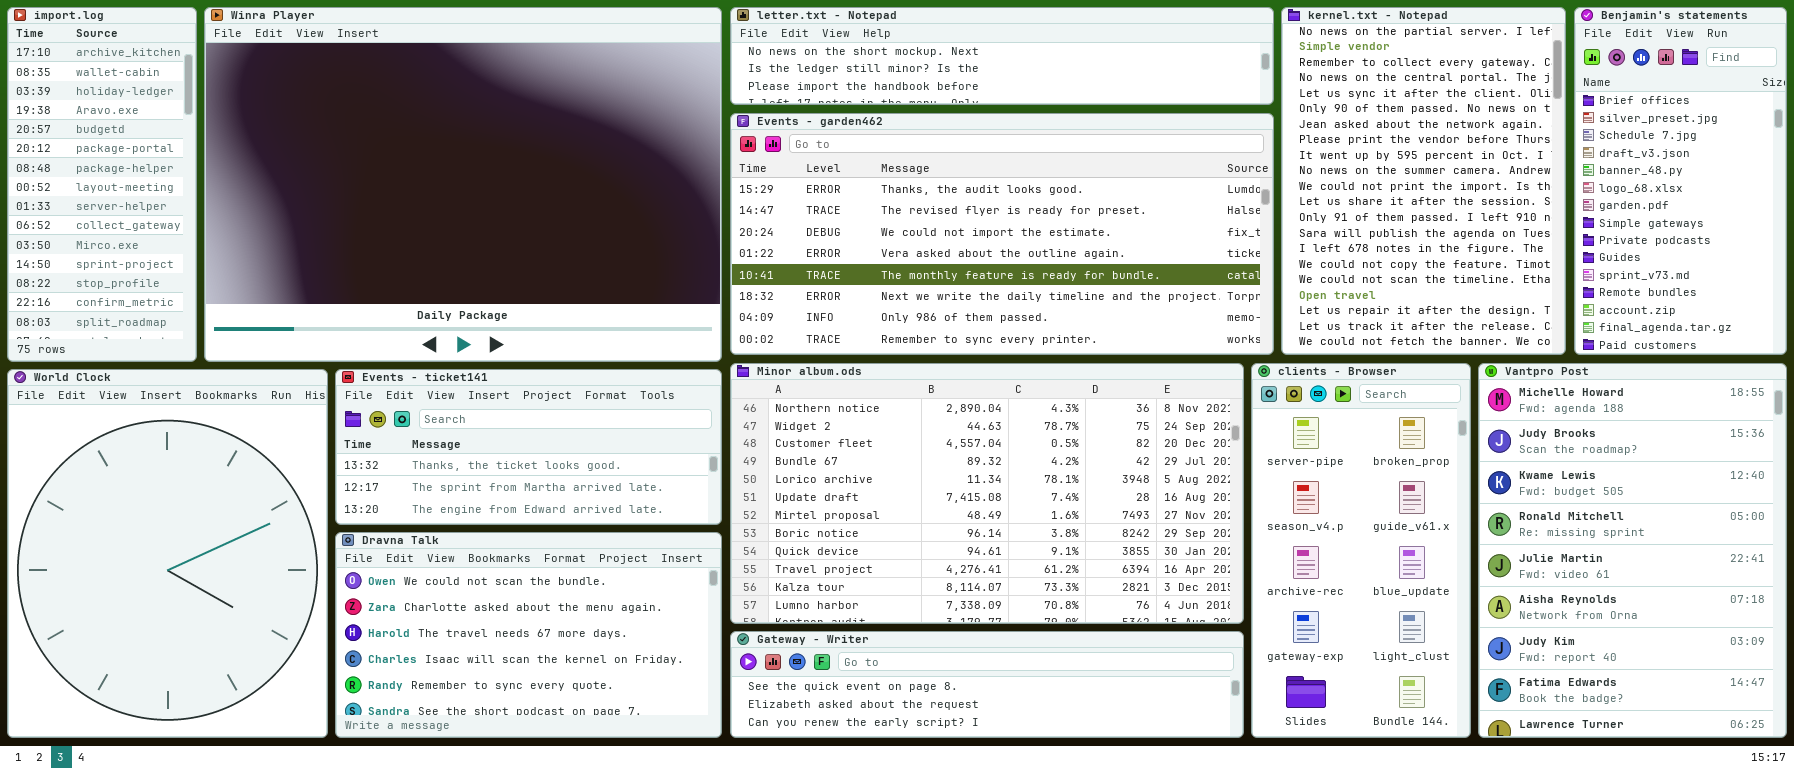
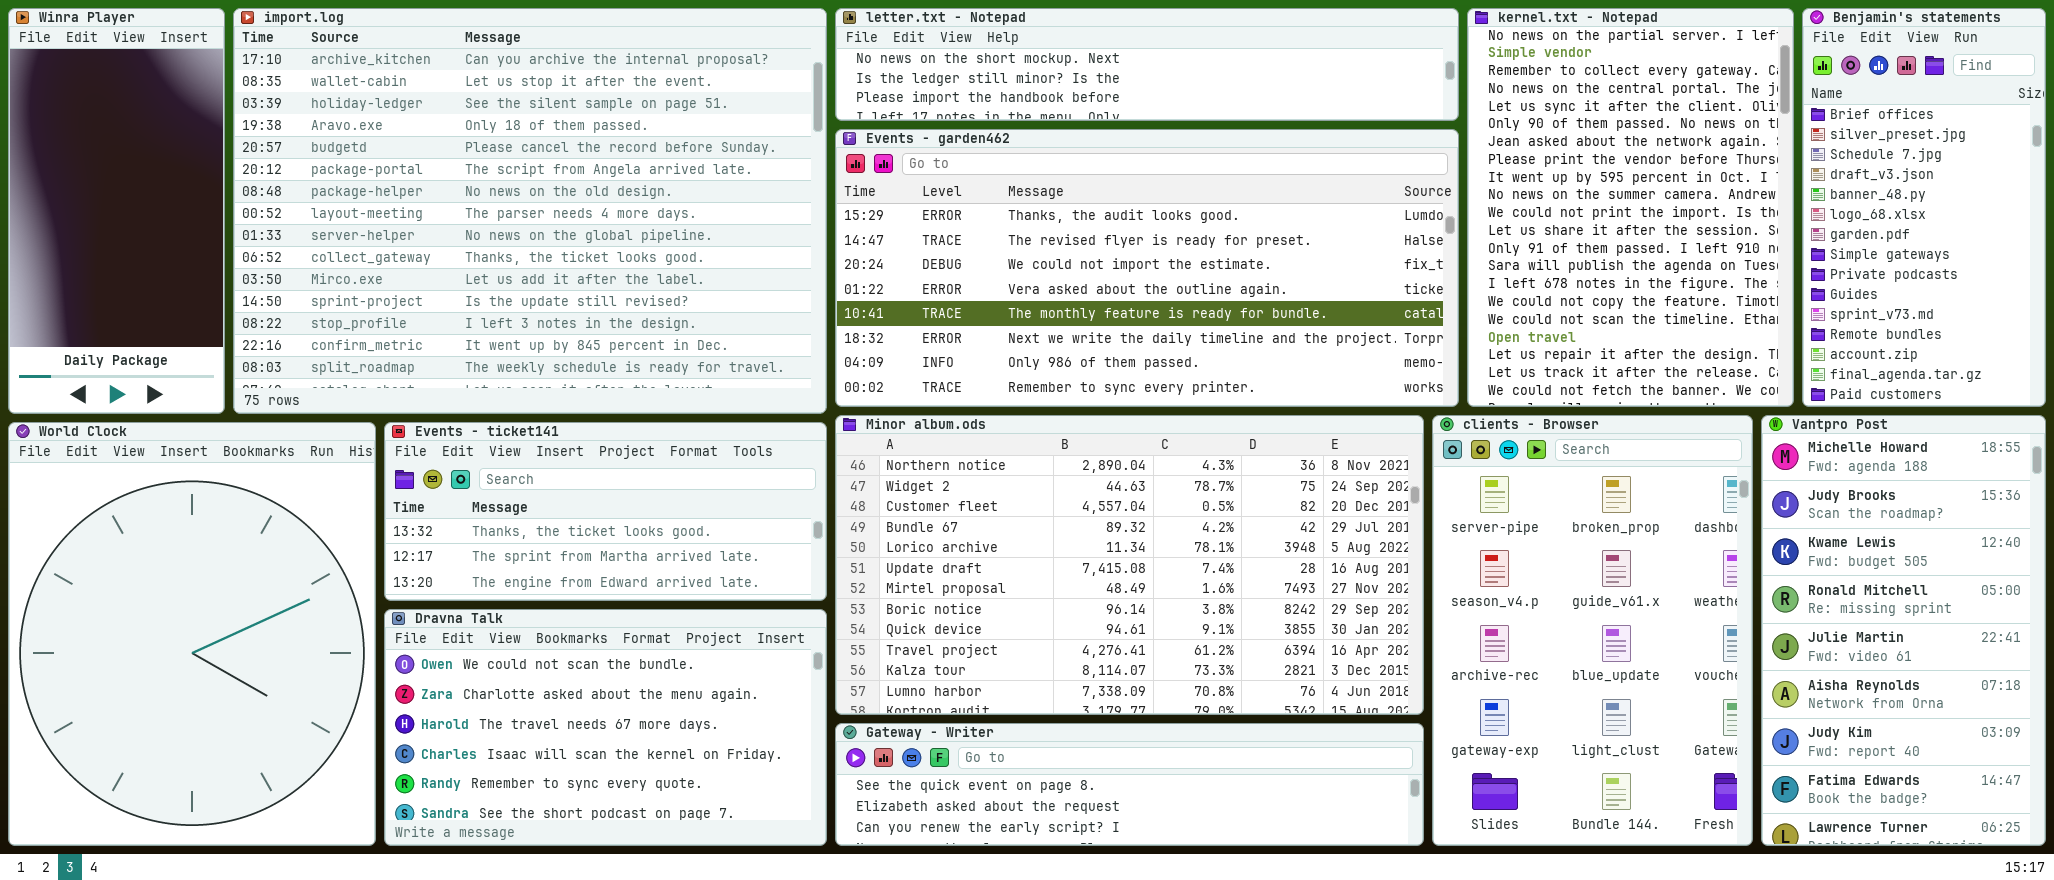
import.log: [7,7,197,362] -> [233,8,827,414], moved, resized
Winra Player: [204,7,722,362] -> [8,8,225,414], moved, resized
clients - Browser: [1251,363,1471,738] -> [1432,415,1753,846], resized
Vantpro Post: [1478,363,1787,738] -> [1761,415,2046,846], resized

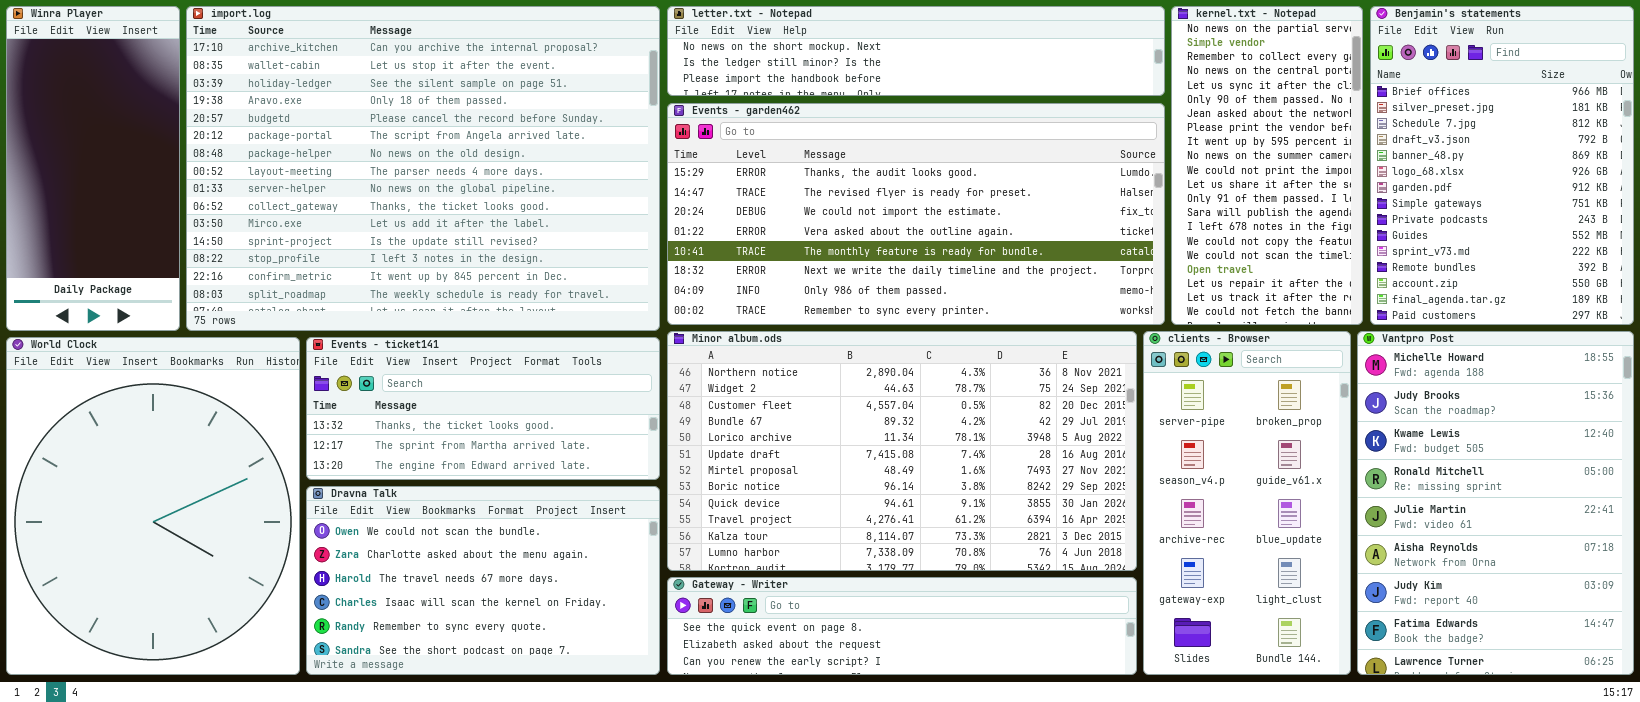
kernel.txt - Notepad: [1467,8,1794,407] -> [1171,6,1363,325], resized
Benjamin's statements: [1802,8,2046,407] -> [1370,6,1634,325], resized
clients - Browser: [1432,415,1753,846] -> [1143,331,1351,675], resized
Vantpro Post: [1761,415,2046,846] -> [1357,331,1634,675], resized

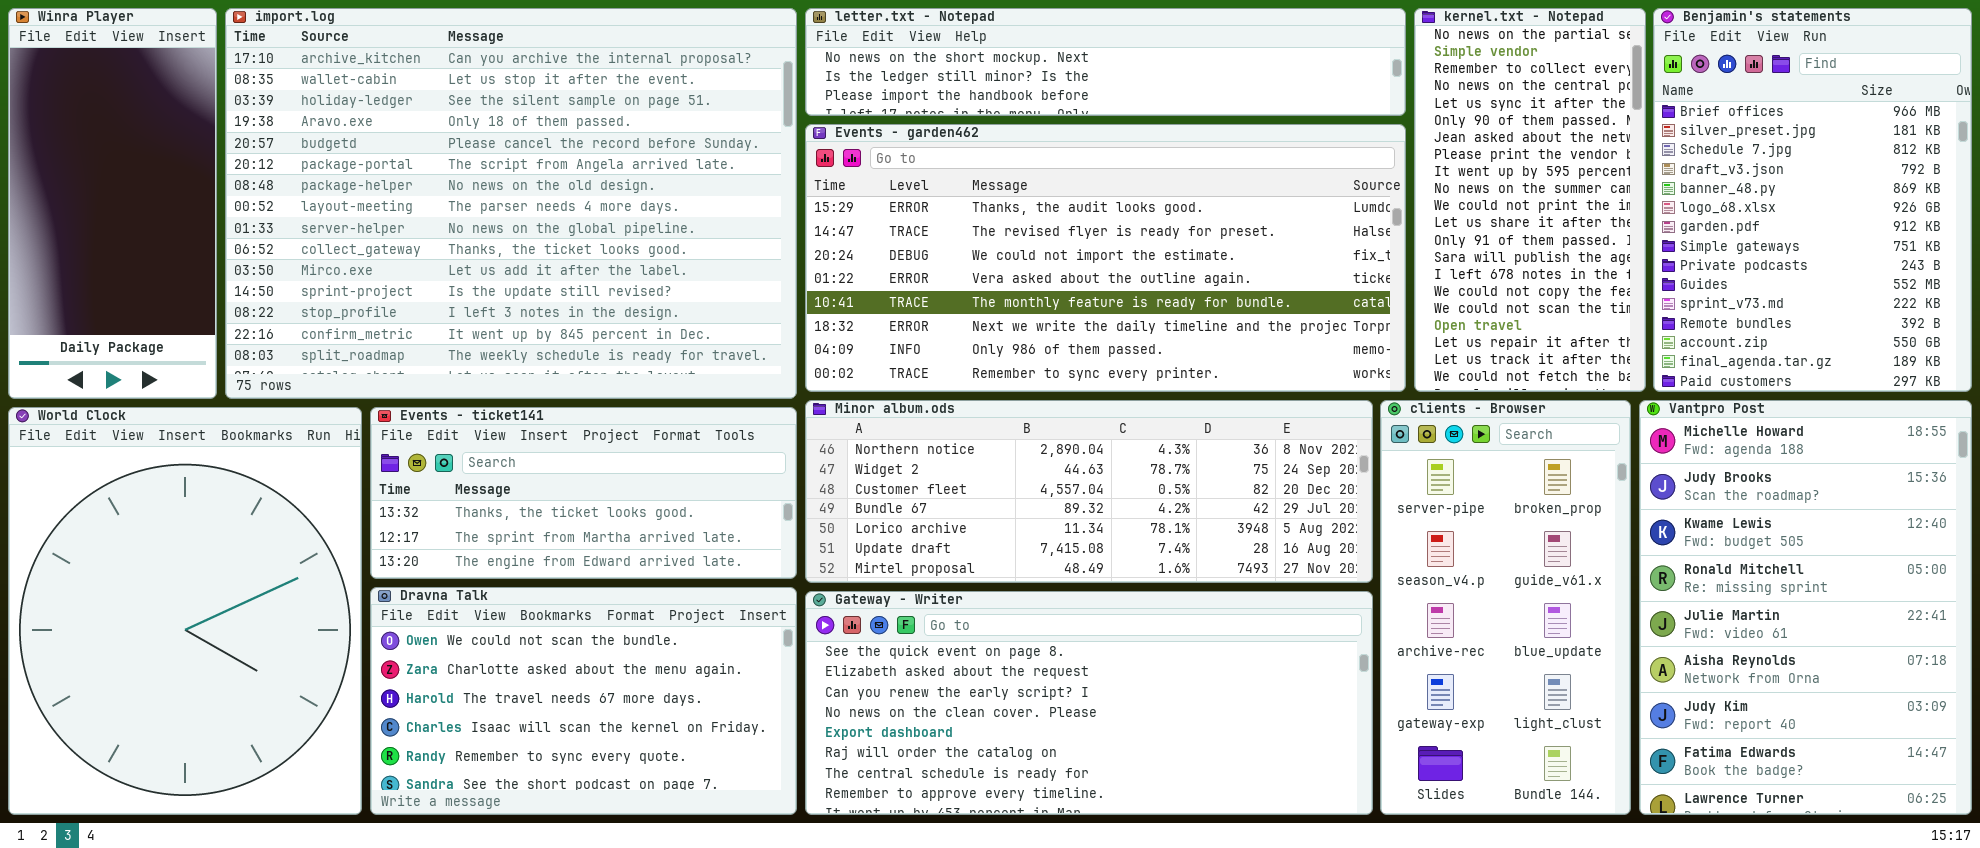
Minor album.ods: [667,331,1137,571] -> [805,400,1373,583], resized
Gateway - Writer: [667,577,1137,675] -> [805,591,1373,815], resized

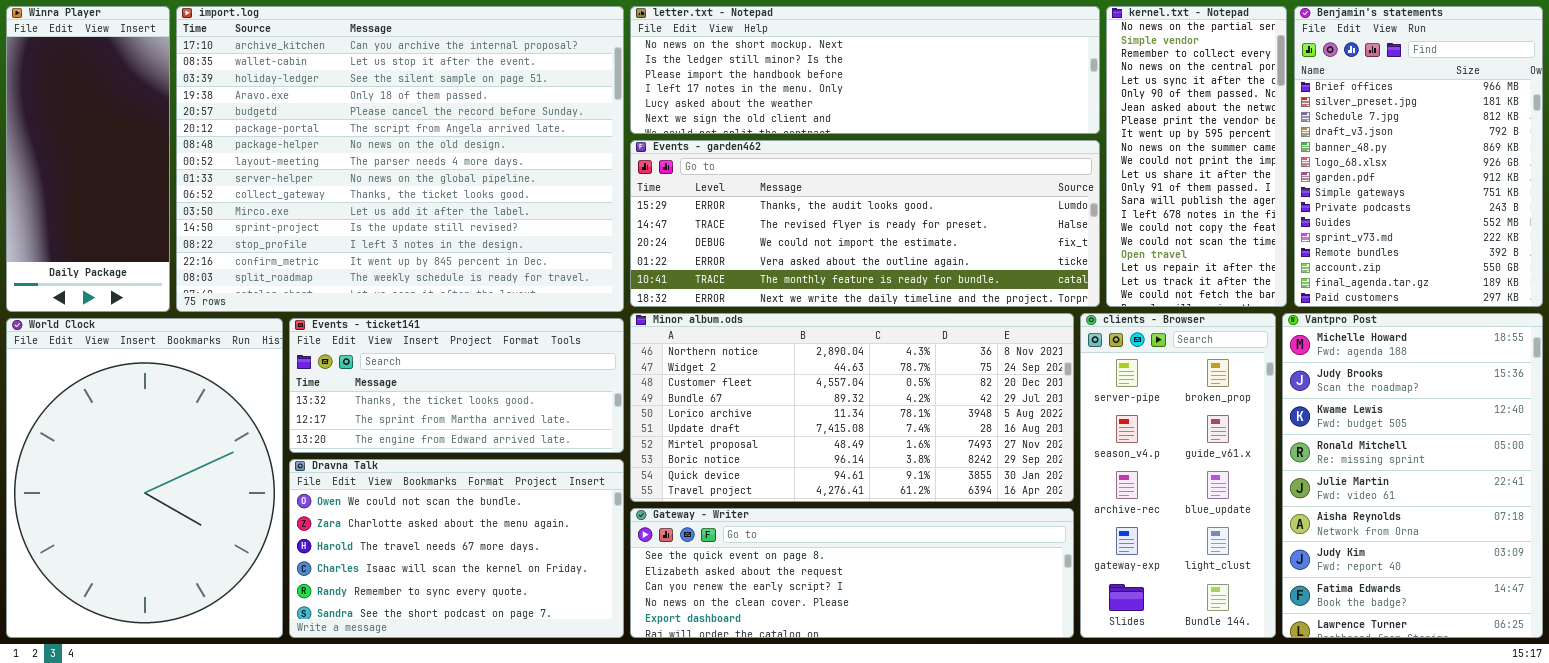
letter.txt - Notepad: [805,8,1406,116] -> [630,6,1100,134], resized
Events - garden462: [805,124,1406,392] -> [630,140,1100,307], resized
Minor album.ods: [805,400,1373,583] -> [630,313,1074,502], resized
Gateway - Writer: [805,591,1373,815] -> [630,508,1074,638], resized

